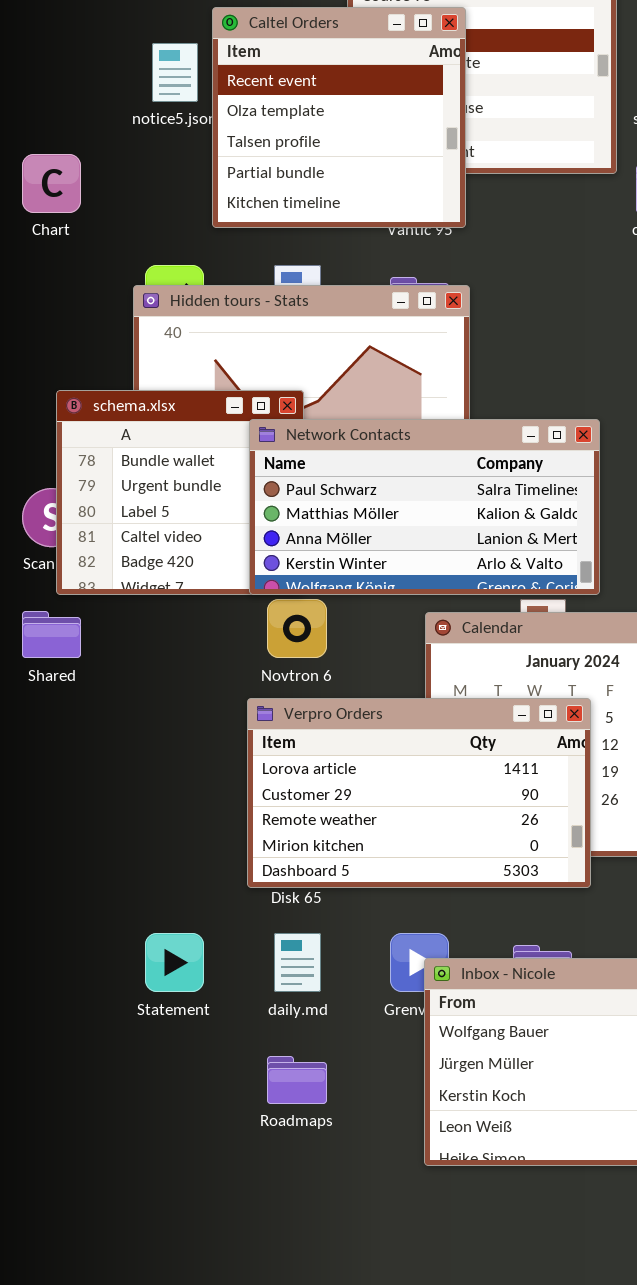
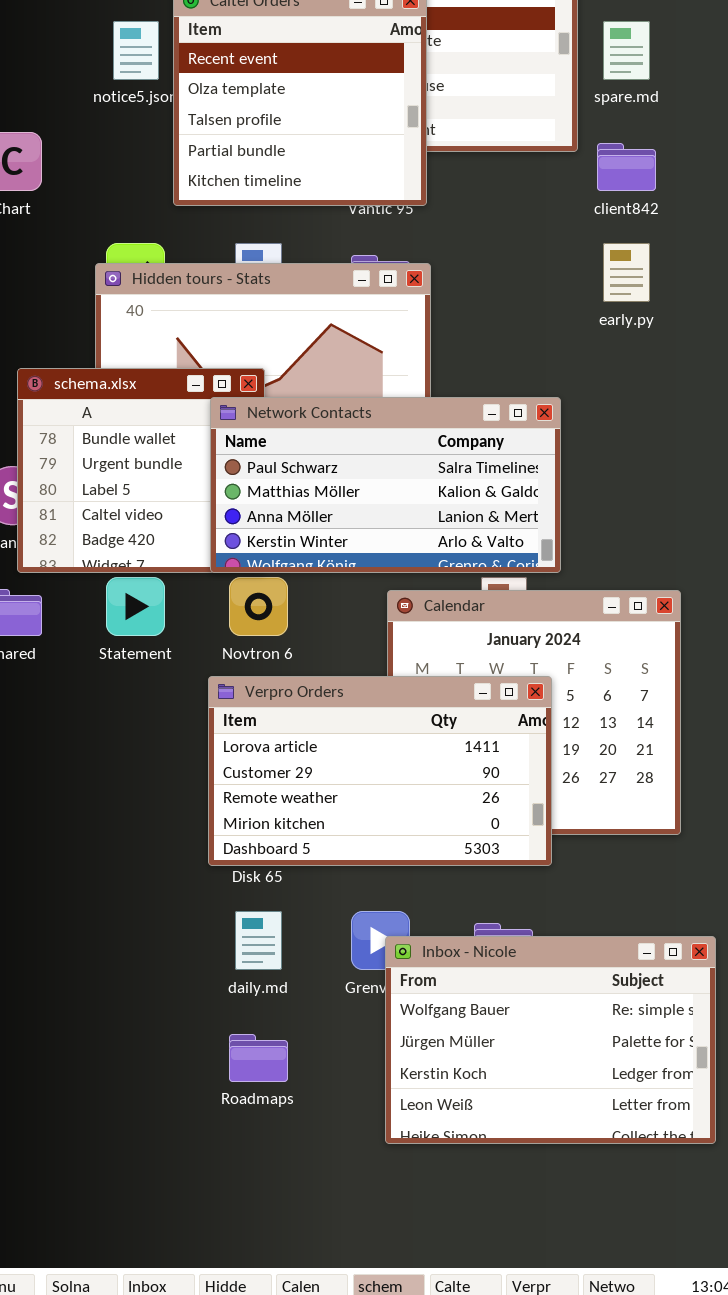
Statement: [145,933,204,992] -> [106,577,165,636], moved

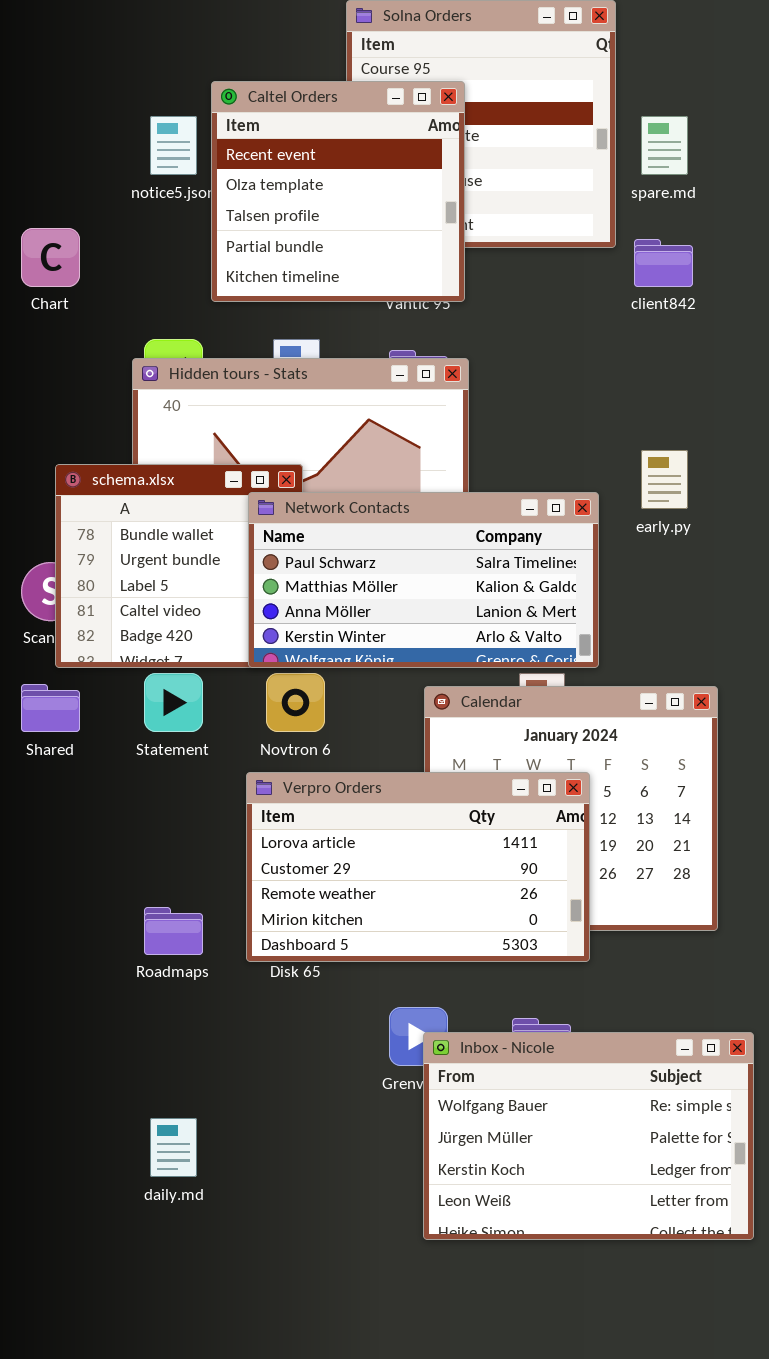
early.py: [603,243,650,302] -> [641,450,688,509], moved
daily.md: [235,911,282,970] -> [150,1118,197,1177], moved
Roadmaps: [229,1034,288,1082] -> [144,907,203,955], moved

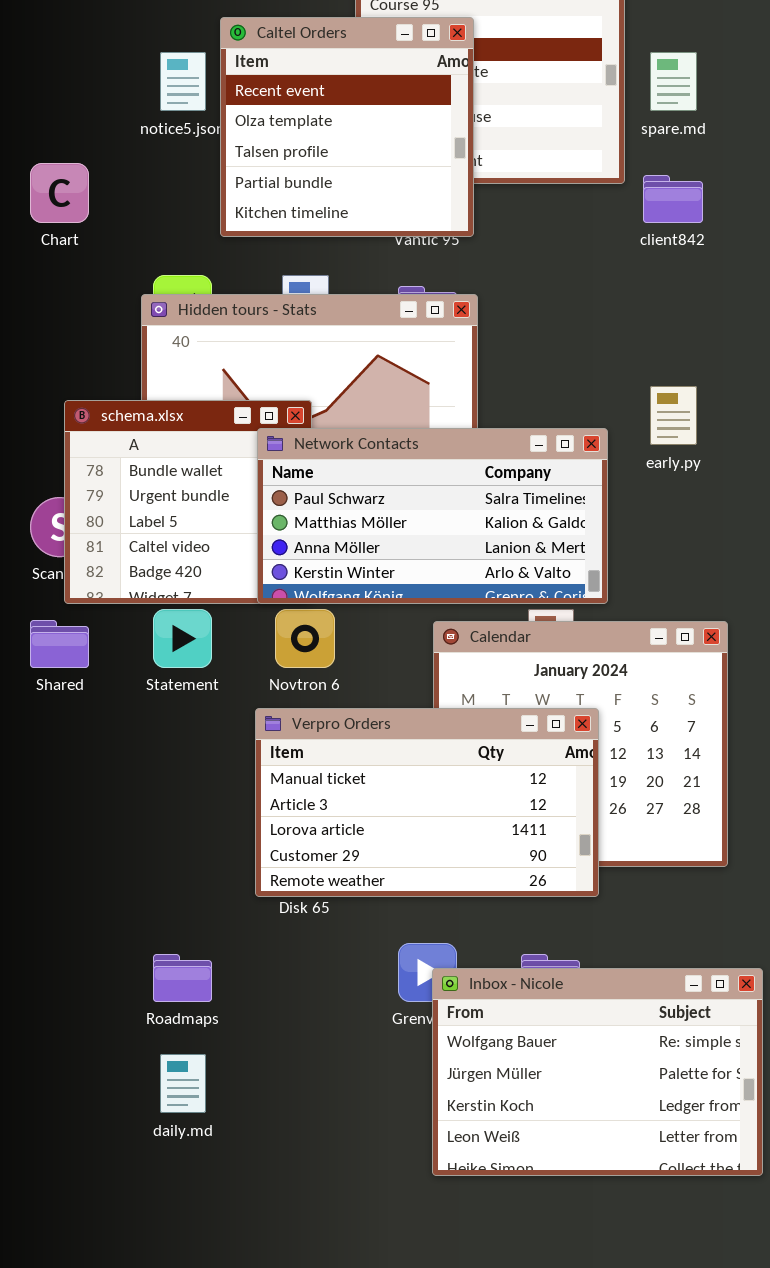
Verpro Orders: [246,772,590,962] -> [255,708,599,897], scrolled up 2 rows
Roadmaps: [144,907,203,955] -> [153,954,212,1002], moved

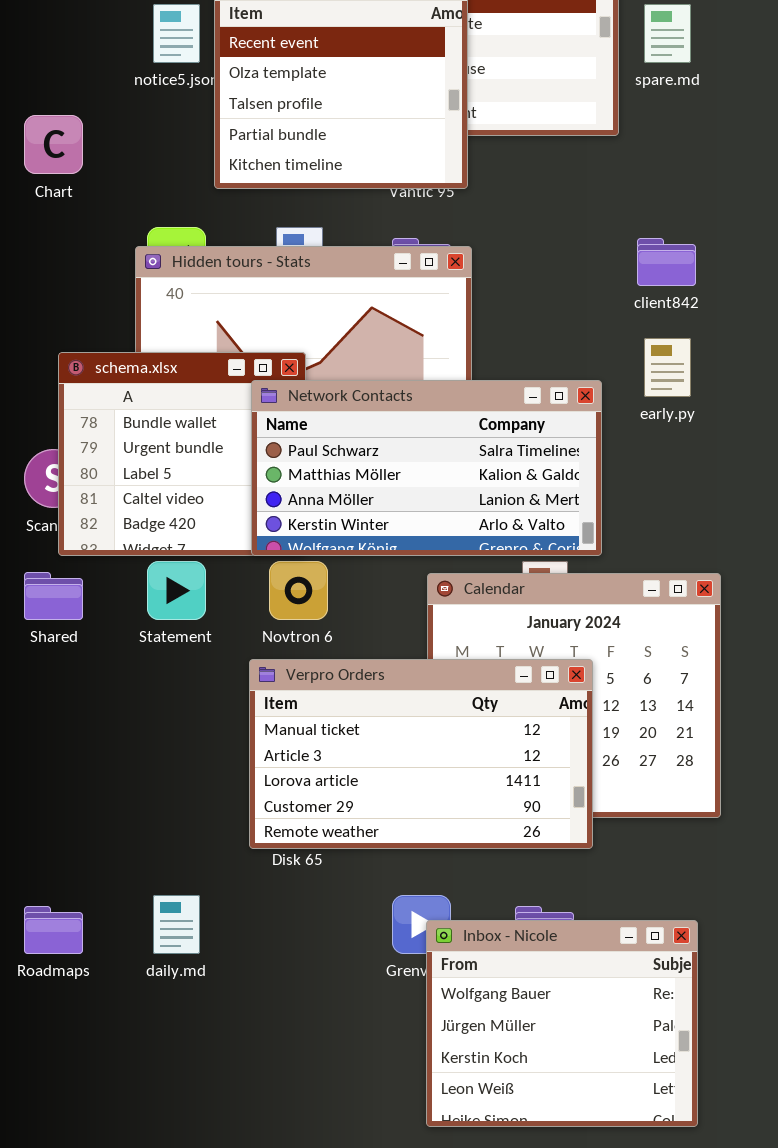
client842: [643,175,703,223] -> [637,238,696,286], moved
Roadmaps: [153,954,212,1002] -> [24,906,83,954], moved
Inbox - Nicole: [432,968,763,1176] -> [426,920,698,1127], resized
daily.md: [160,1054,206,1113] -> [153,895,200,954], moved

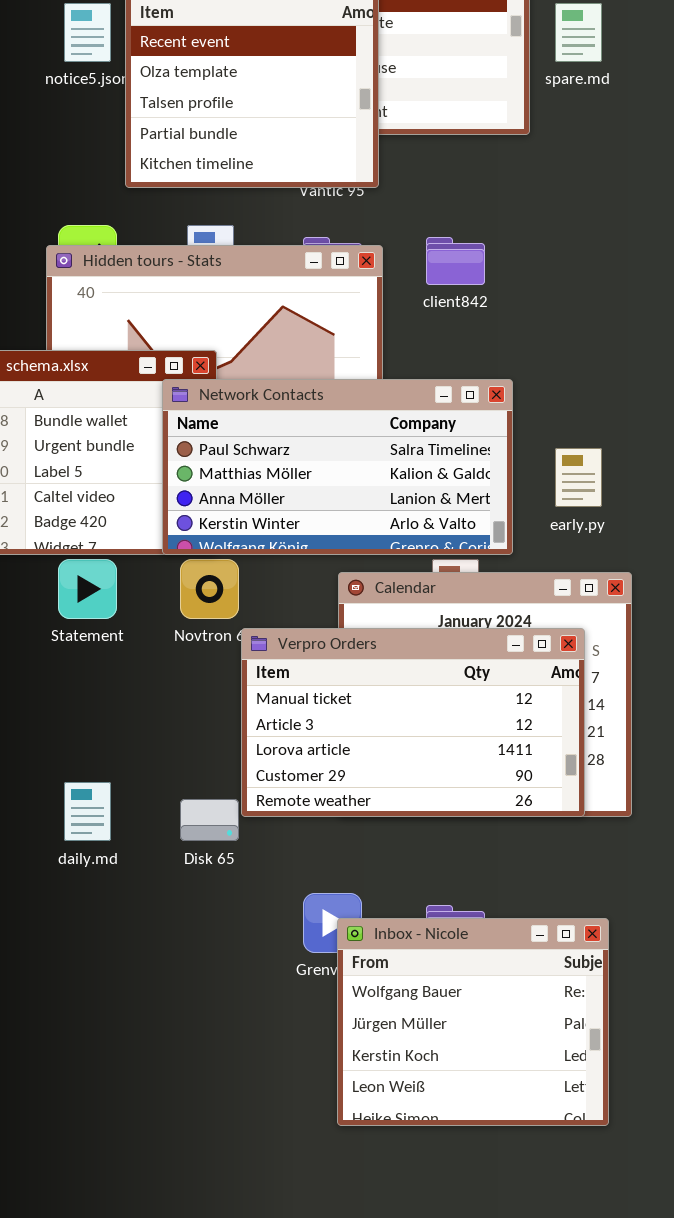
client842: [637,238,696,286] -> [426,237,485,285], moved
early.py: [644,338,691,397] -> [555,448,602,507], moved
Verpro Orders: [249,659,593,849] -> [241,628,585,817], moved
daily.md: [153,895,200,954] -> [64,782,111,841], moved

